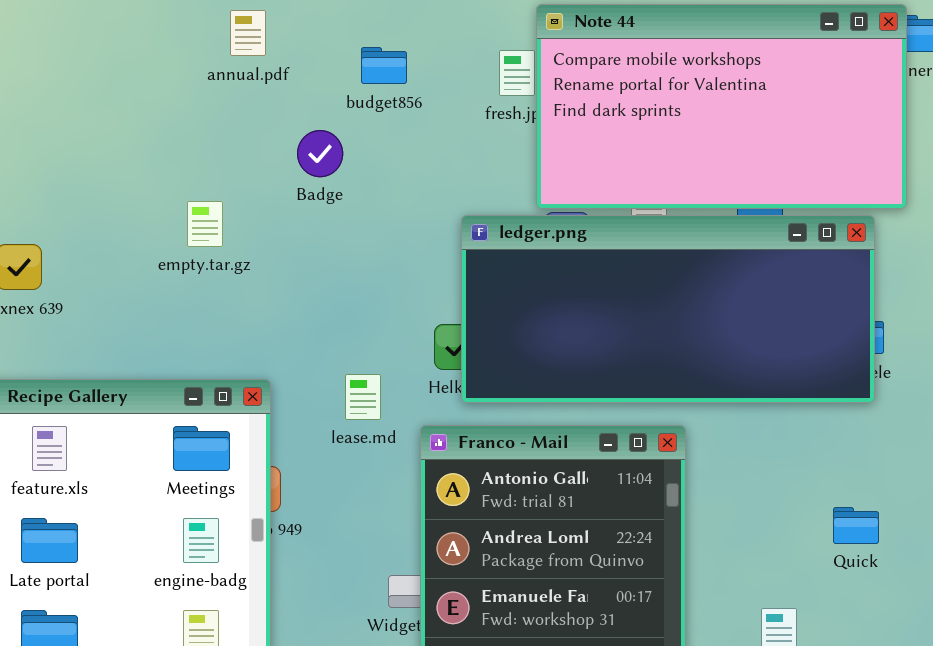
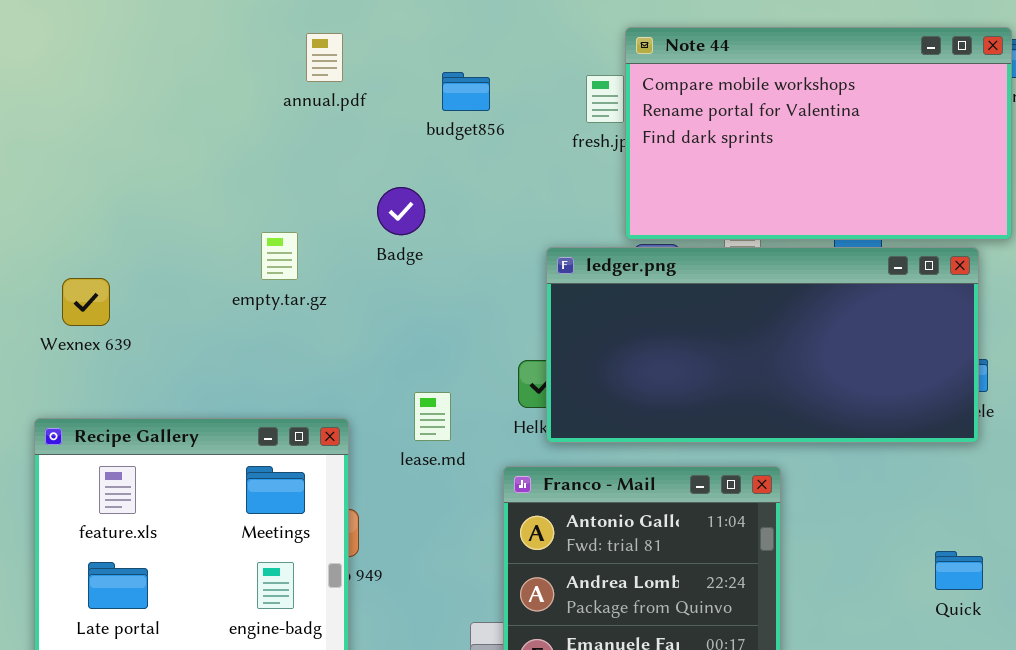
Badge: [297,130,343,177] -> [377,187,425,235], moved
lease.md: [345,374,381,420] -> [414,392,451,441], moved

